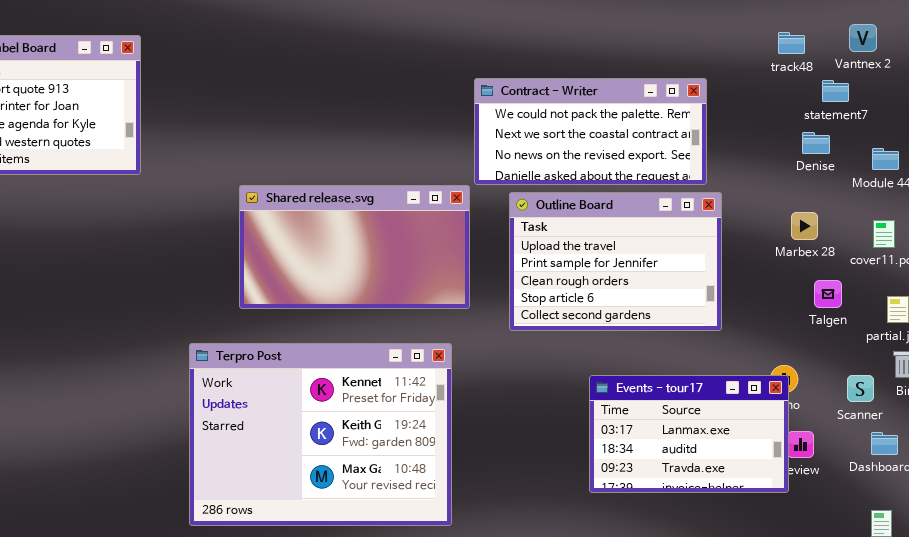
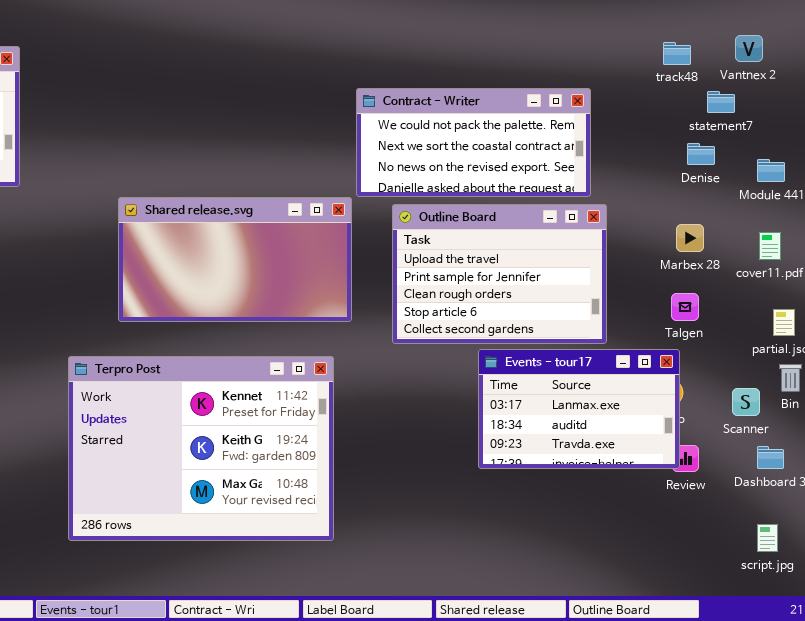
Talgen: [814,280,842,308] -> [671,293,699,321], moved
Events - tour17: [589,375,789,493] -> [478,349,680,469], moved

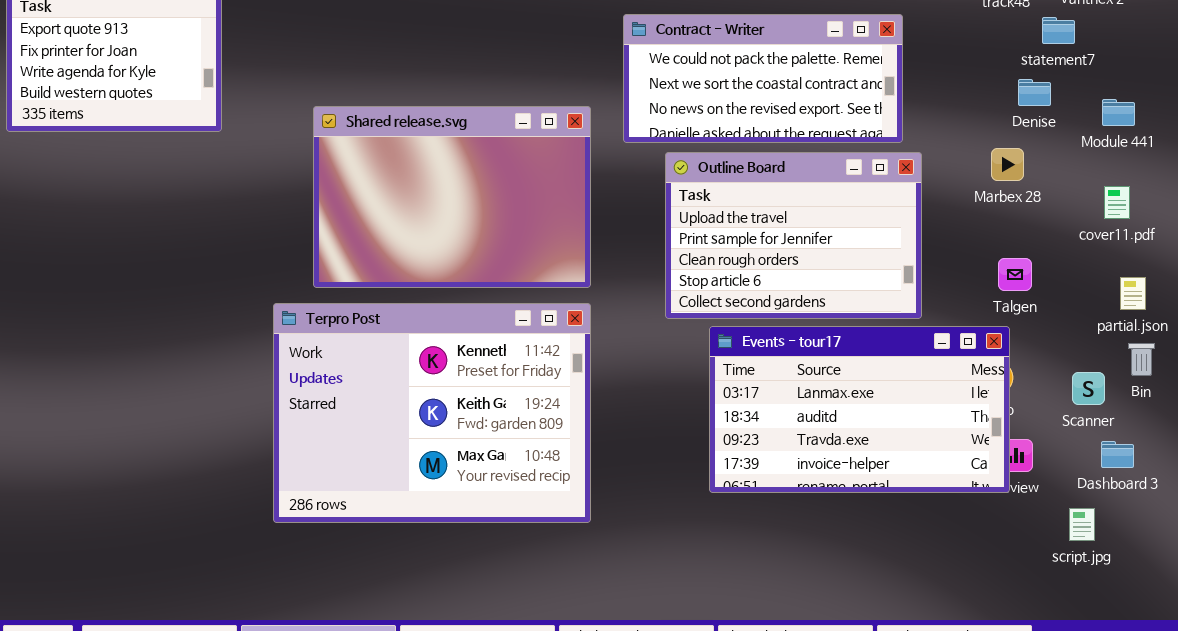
Shared release.svg: [118,197,352,322] -> [313,106,591,288], moved, resized
Marbex 28: [676,224,704,252] -> [991,148,1024,181], moved
Events - tour17: [478,349,680,469] -> [709,326,1010,493], resized
Terpro Post: [68,356,334,541] -> [273,303,591,523], moved
script.jpg: [757,524,778,552] -> [1069,508,1095,541], moved

